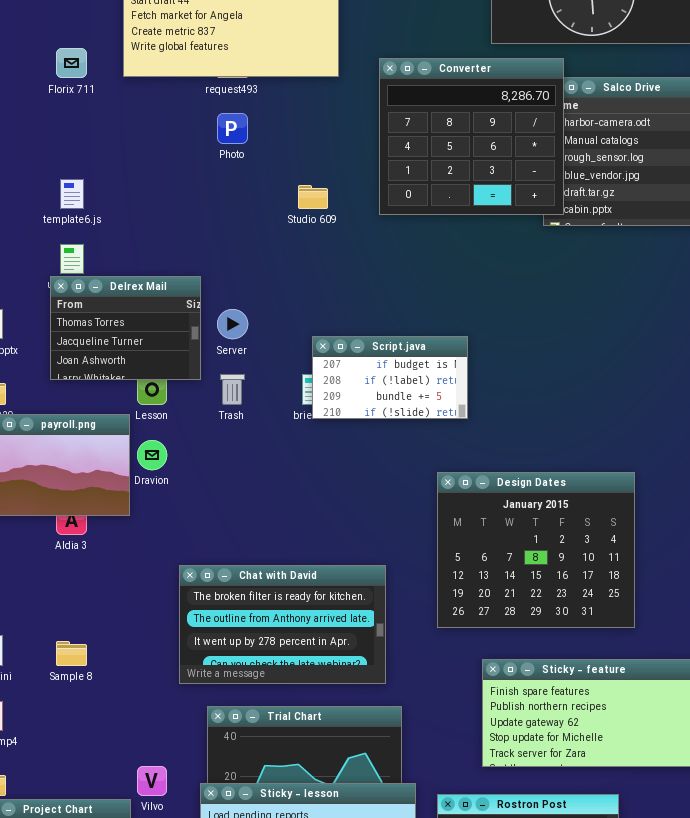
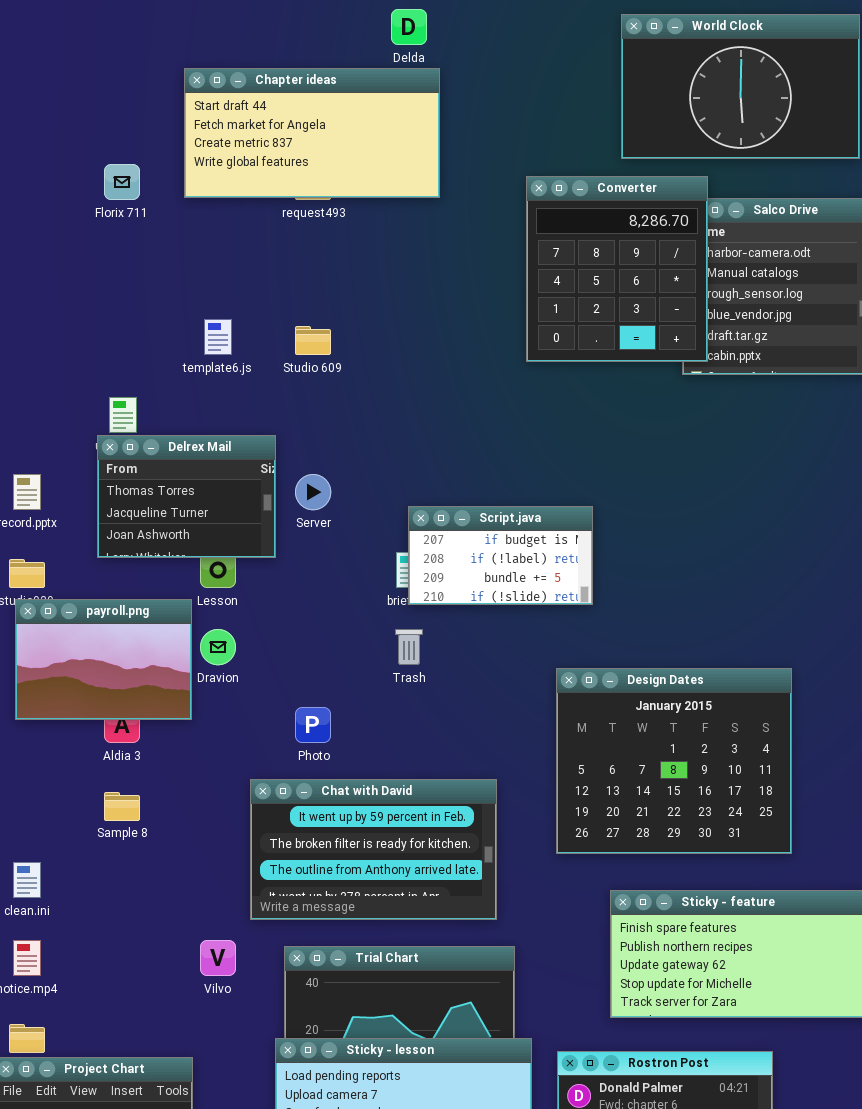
Converter: [379,58,564,215] -> [526,176,708,362], resized
Photo: [217,113,248,144] -> [295,707,331,743], moved
template6.js: [60,179,84,209] -> [204,319,232,355], moved
Studio 609: [298,185,328,209] -> [295,326,331,355], moved
Trash: [220,374,245,405] -> [395,629,423,665], moved
Chat with David: [179,565,386,684] -> [250,779,497,920], scrolled up 1 row
Sample 8: [56,641,87,666] -> [104,792,140,821], moved
Vilvo: [137,766,167,796] -> [200,940,236,976], moved

